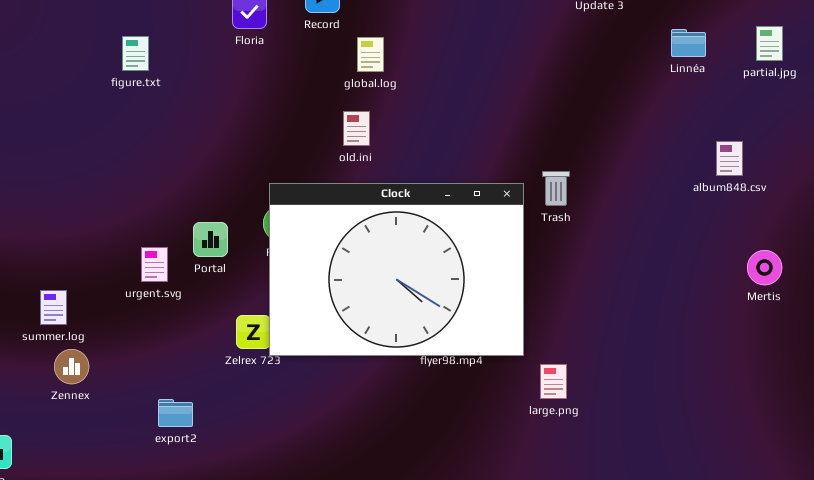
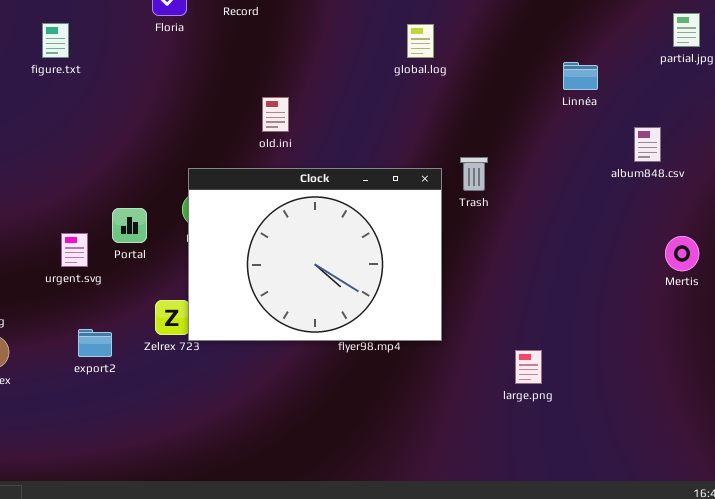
Linnéa: [671,29,706,57] -> [563,62,598,90], moved
global.log: [357,37,384,72] -> [407,24,434,58], moved
large.png: [540,364,567,399] -> [515,350,542,384], moved
export2: [158,399,193,427] -> [78,329,112,357], moved

